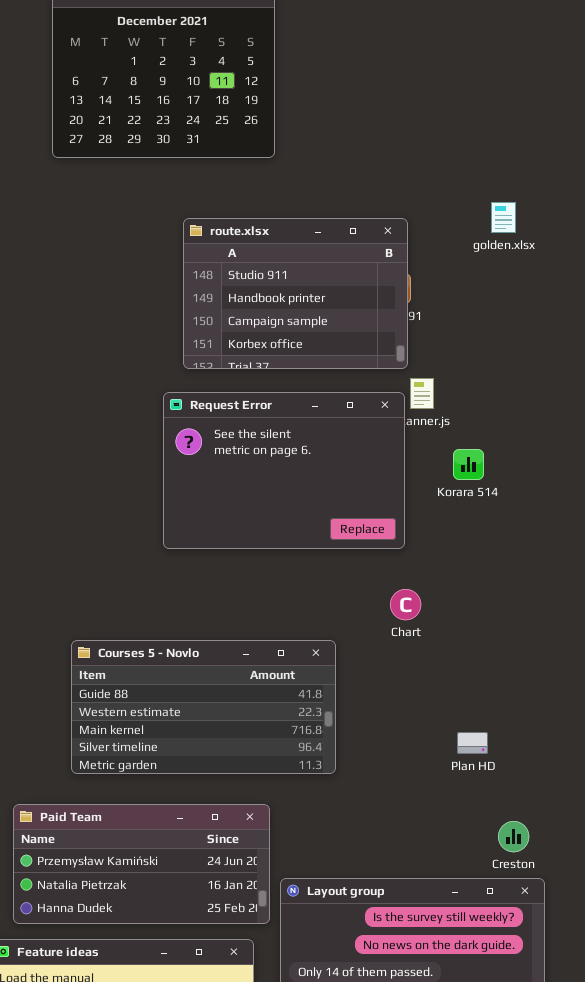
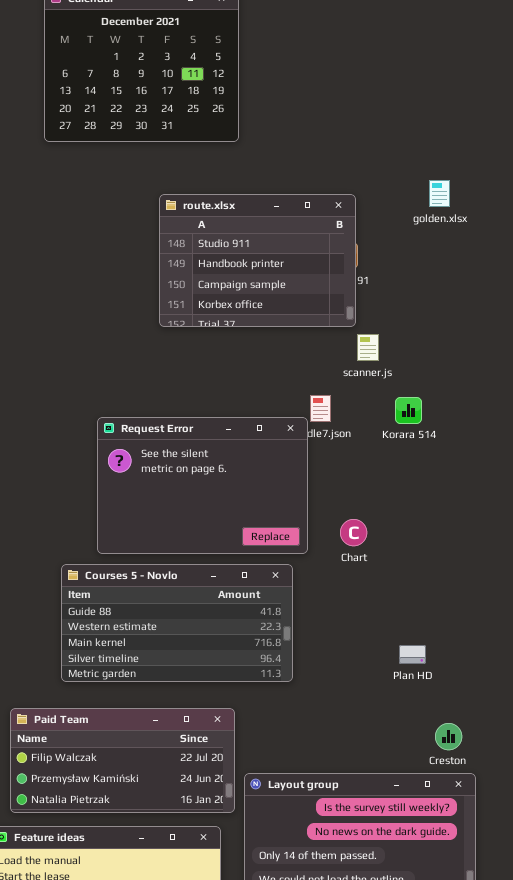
Request Error: [163,392,405,549] -> [97,417,308,554], moved
Paid Team: [13,804,270,924] -> [10,708,235,813], scrolled up 1 row

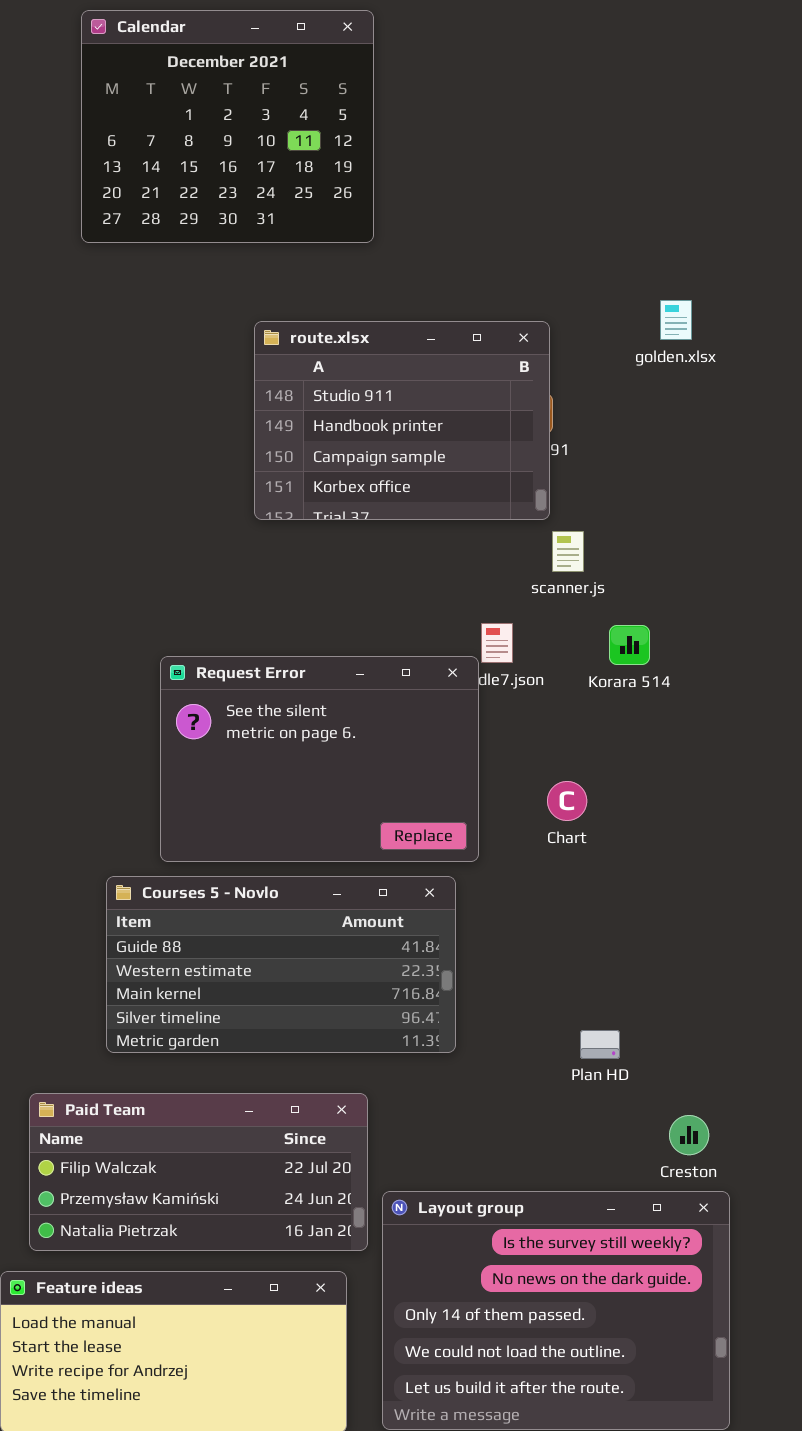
Chart: [340,519,367,546] -> [547,781,587,821], moved
Plan HD: [399,645,426,664] -> [580,1030,620,1059], moved

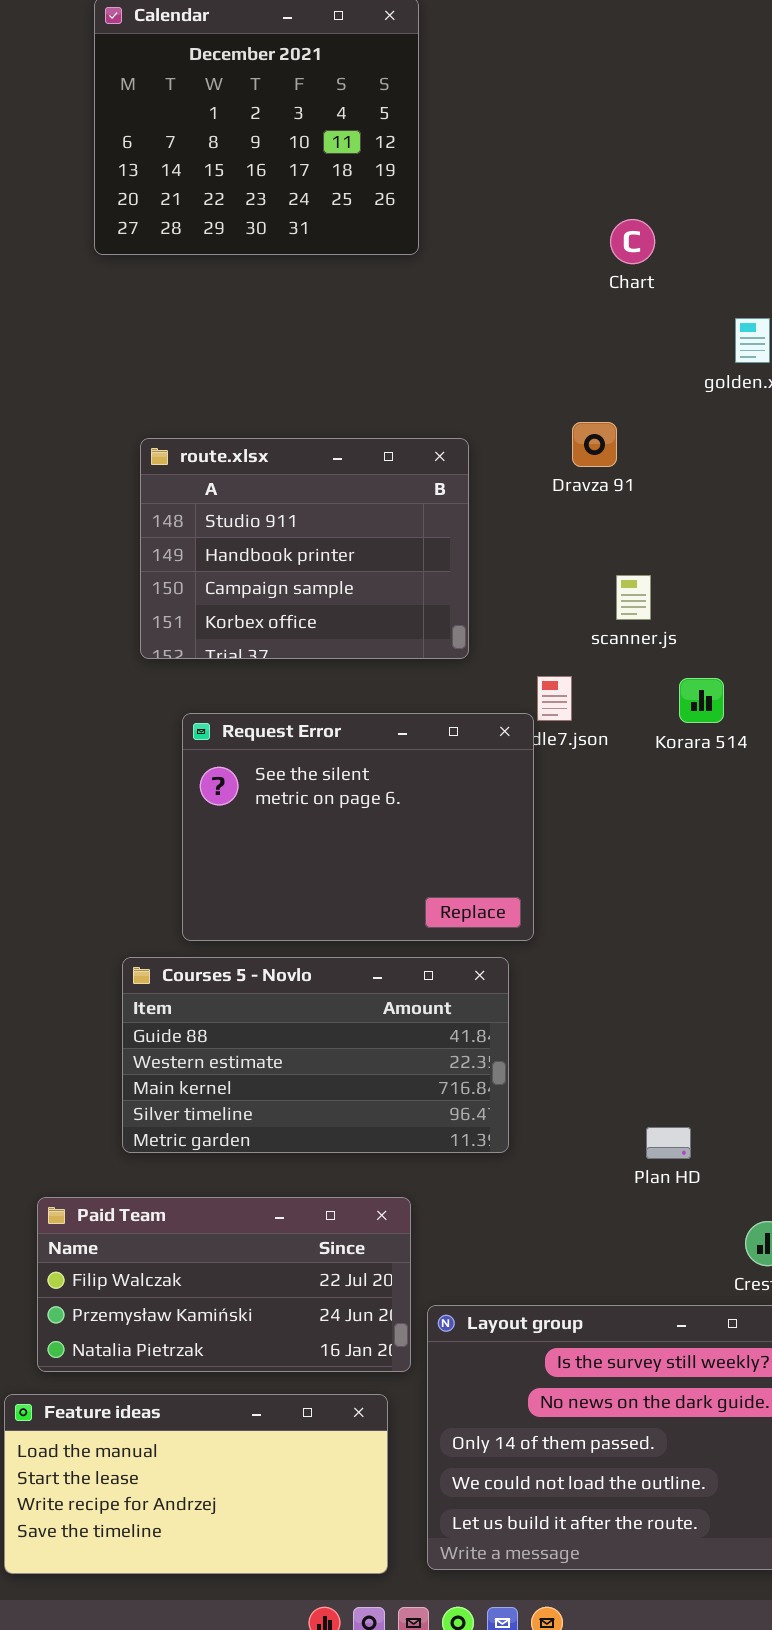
route.xlsx: [254,321,550,520] -> [140,438,469,659], moved
Chart: [547,781,587,821] -> [610,219,655,264], moved

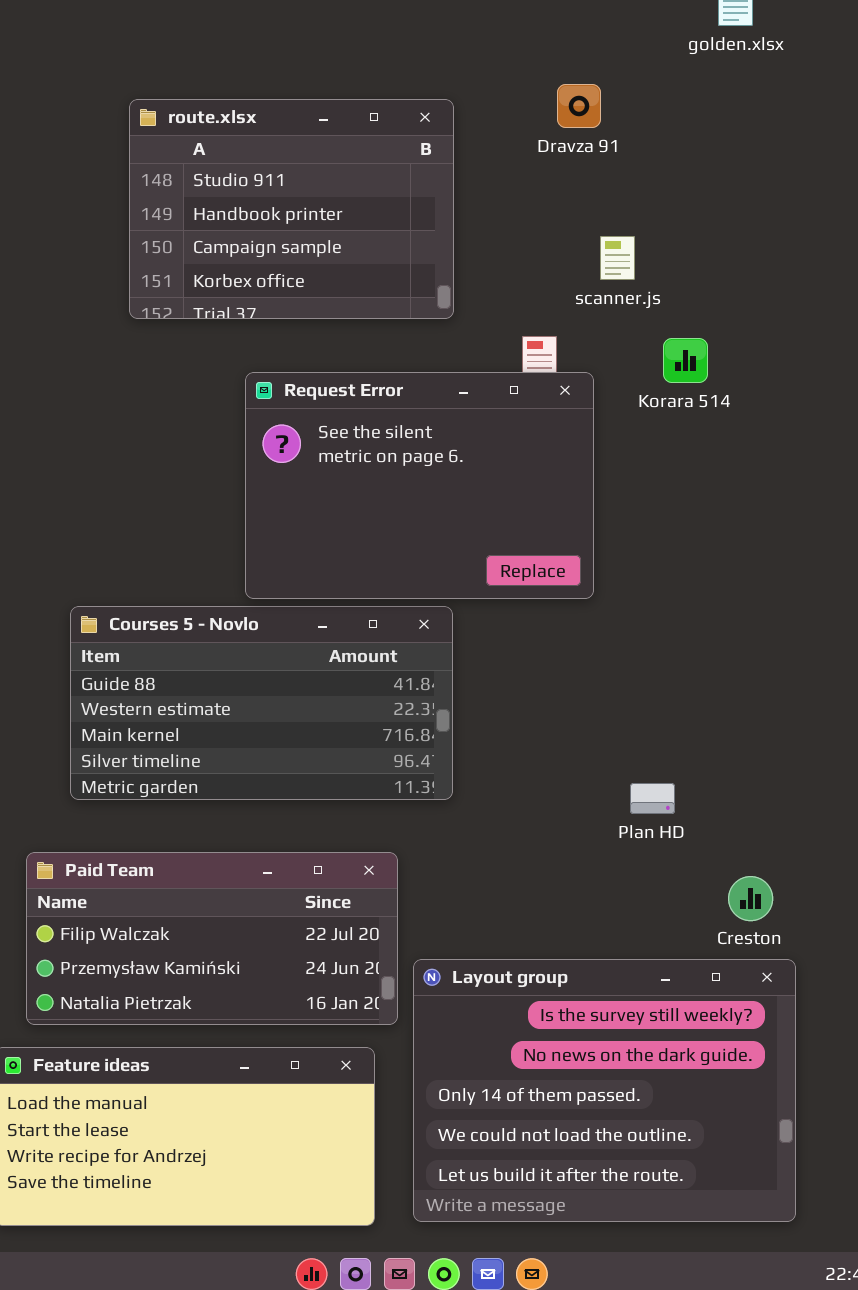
Request Error: [182,713,534,941] -> [245,372,594,599], moved
Courses 5 - Novlo: [122,957,509,1153] -> [70,606,453,800], moved

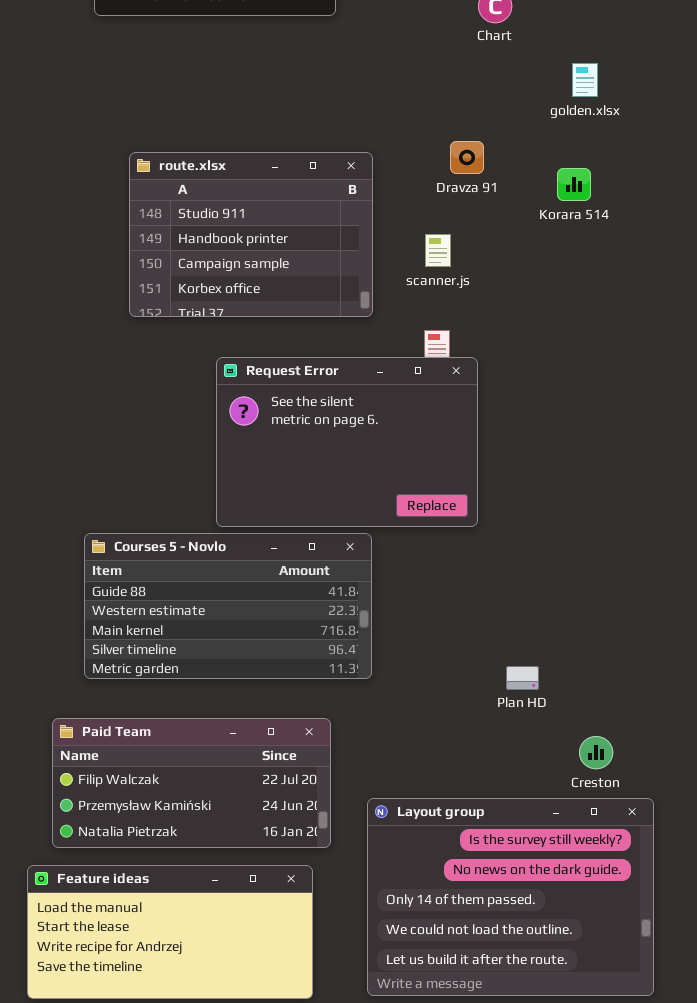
scanner.js: [600,236,635,280] -> [425,234,451,267], moved
Korara 514: [663,338,708,383] -> [557,168,591,201], moved
Layout group: [413,959,796,1222] -> [367,798,654,996], moved

